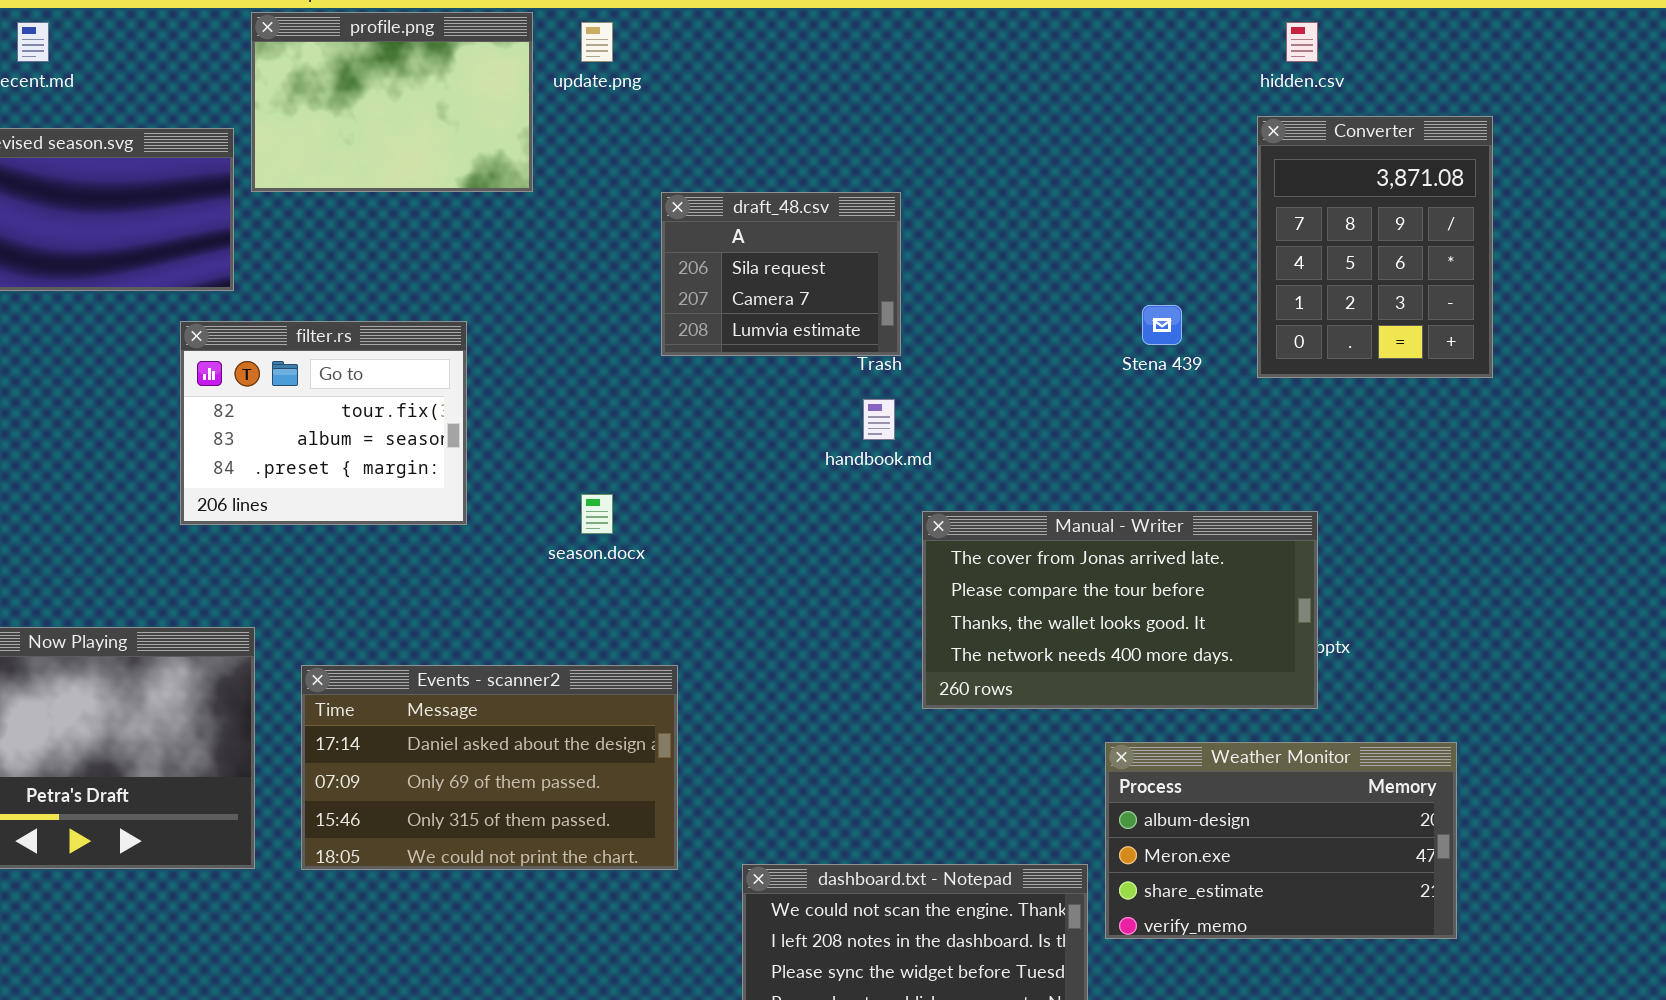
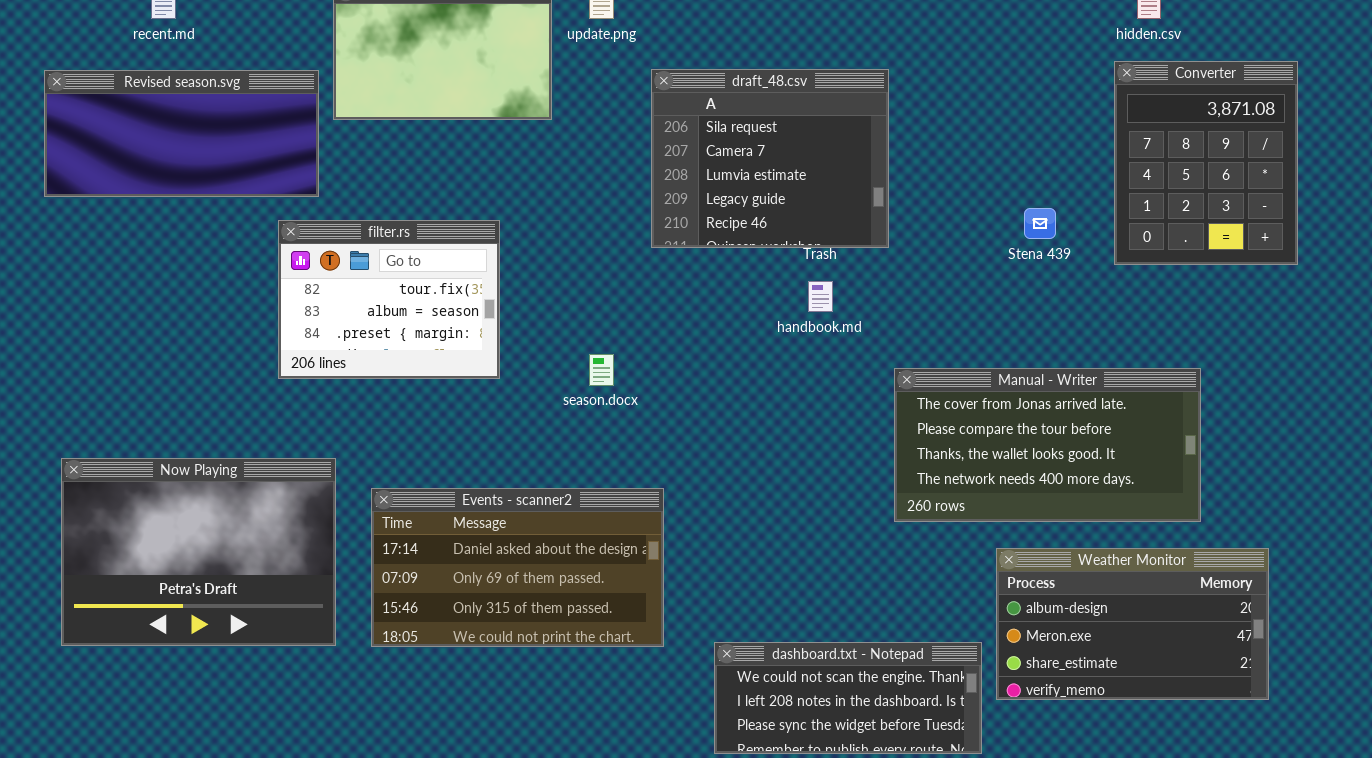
draft_48.csv: [661,192,901,356] -> [651,69,889,248], resized
Manual - Writer: [922,511,1318,709] -> [894,368,1201,522], moved

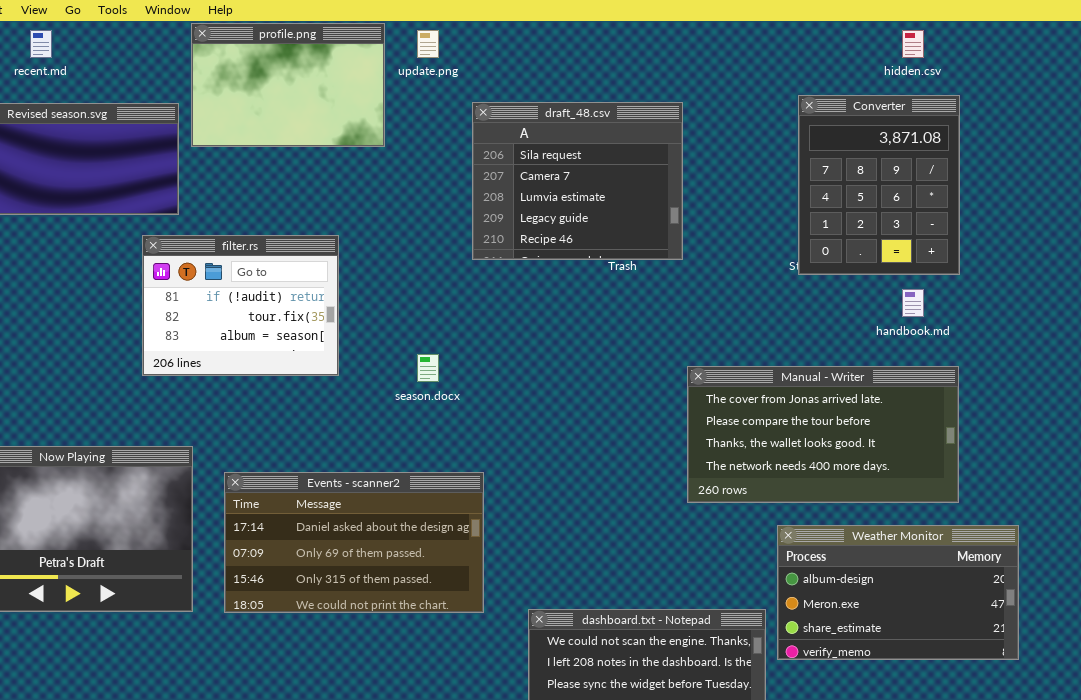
Converter: [1114,61,1298,265] -> [798,95,960,275], moved
filter.rs: [278,220,500,379] -> [142,235,339,376], scrolled up 1 row
handbook.md: [808,281,833,312] -> [902,289,924,317], moved

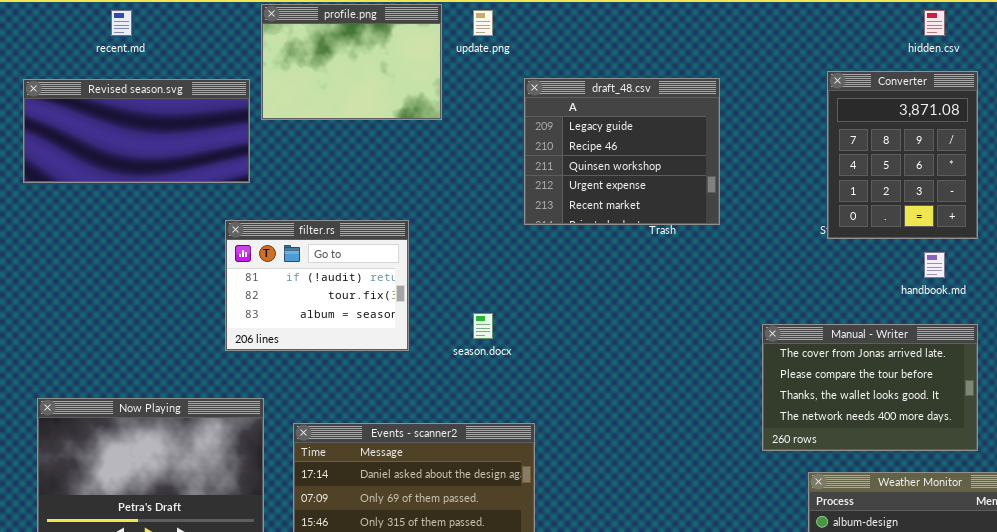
draft_48.csv: [472,102,683,260] -> [524,78,720,225], scrolled down 3 rows
filter.rs: [142,235,339,376] -> [225,220,409,351], moved
Manual - Writer: [687,366,959,503] -> [762,324,978,451], resized

